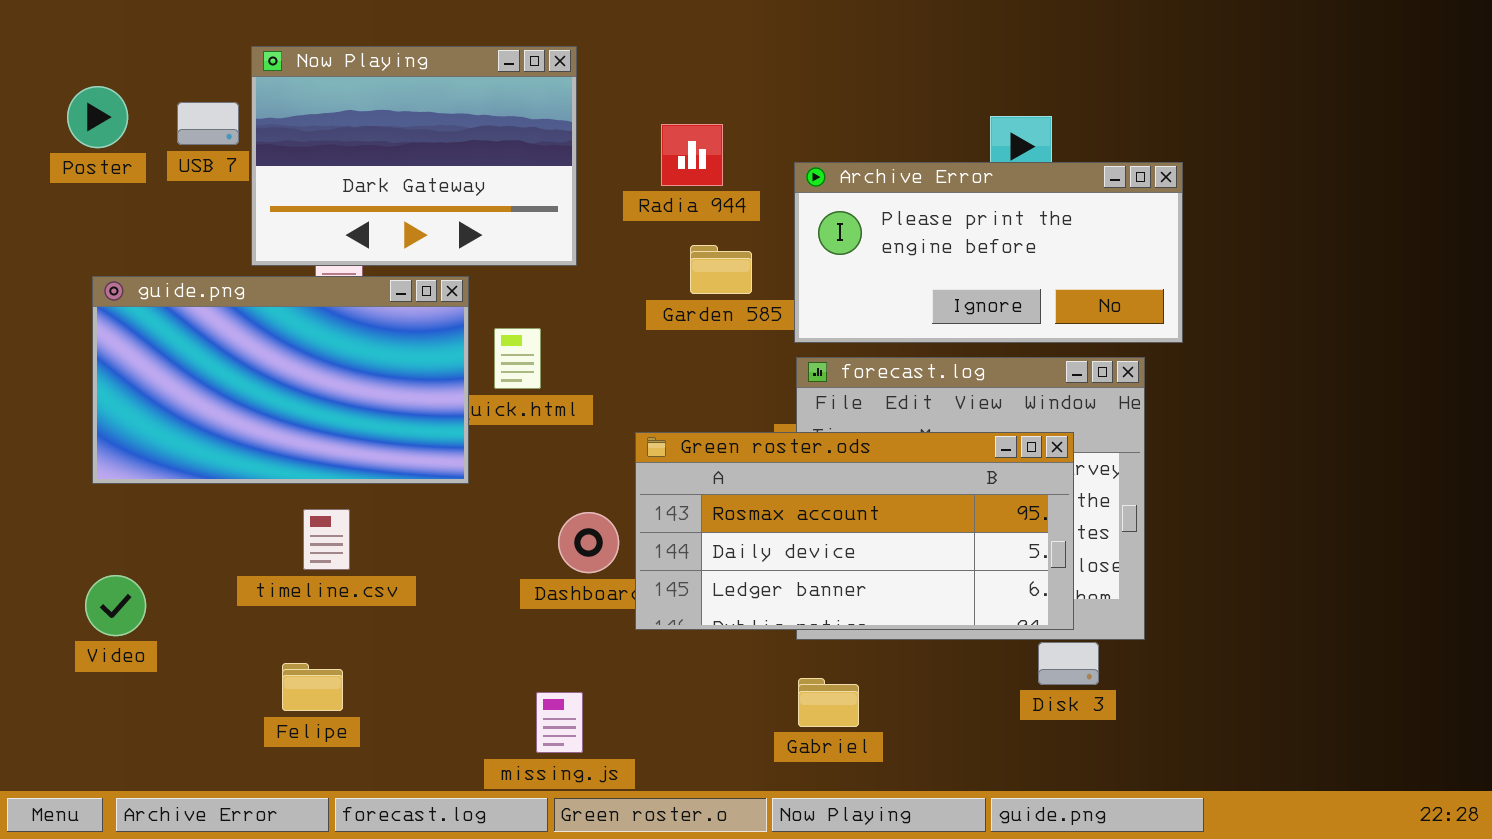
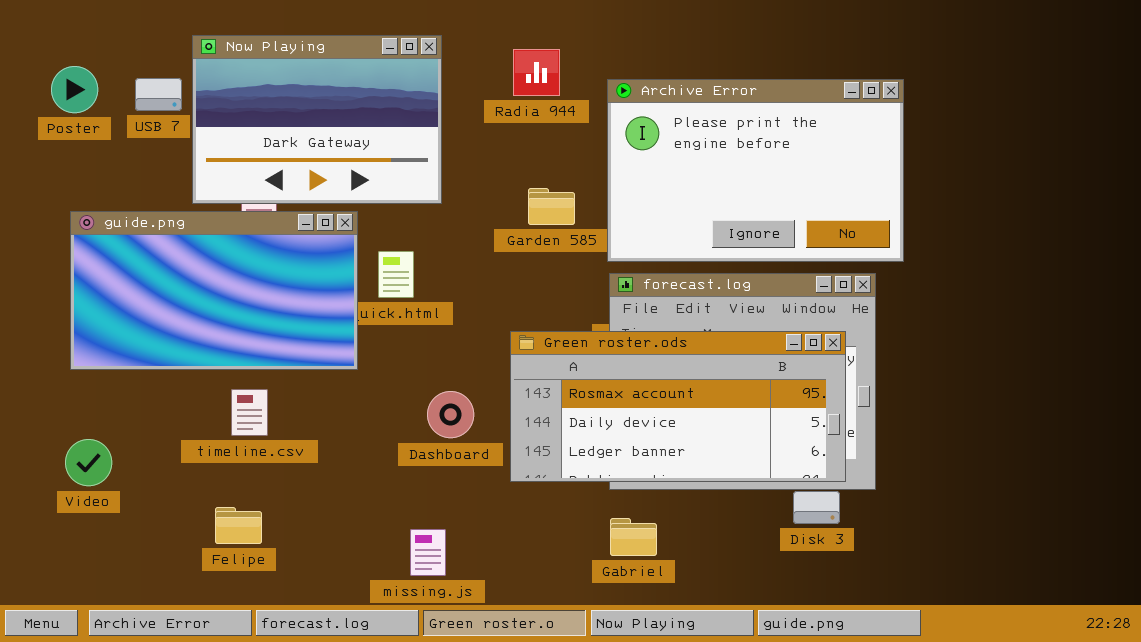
Radia 944: [661,124,723,186] -> [513,49,560,96], moved
Archive Error: [794,162,1183,343] -> [607,79,904,262], resized
Green roster.ods: [635,432,1074,630] -> [510,331,846,482], moved

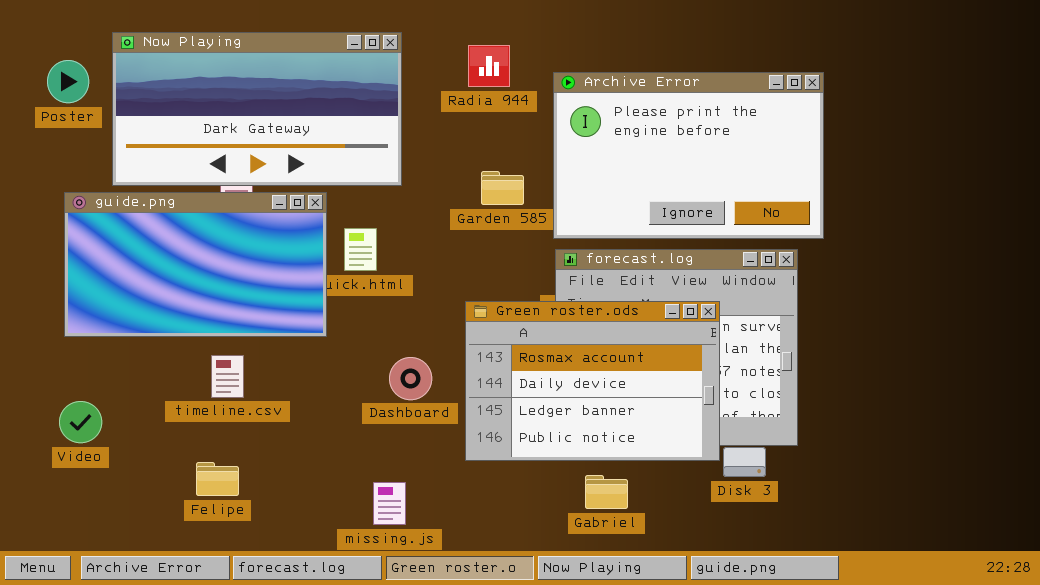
Now Playing: [192,35,442,204] -> [112,32,402,186], resized
Green roster.ods: [510,331,846,482] -> [465,301,720,461], resized
Gabriel: [610,518,657,556] -> [585,475,628,509], moved

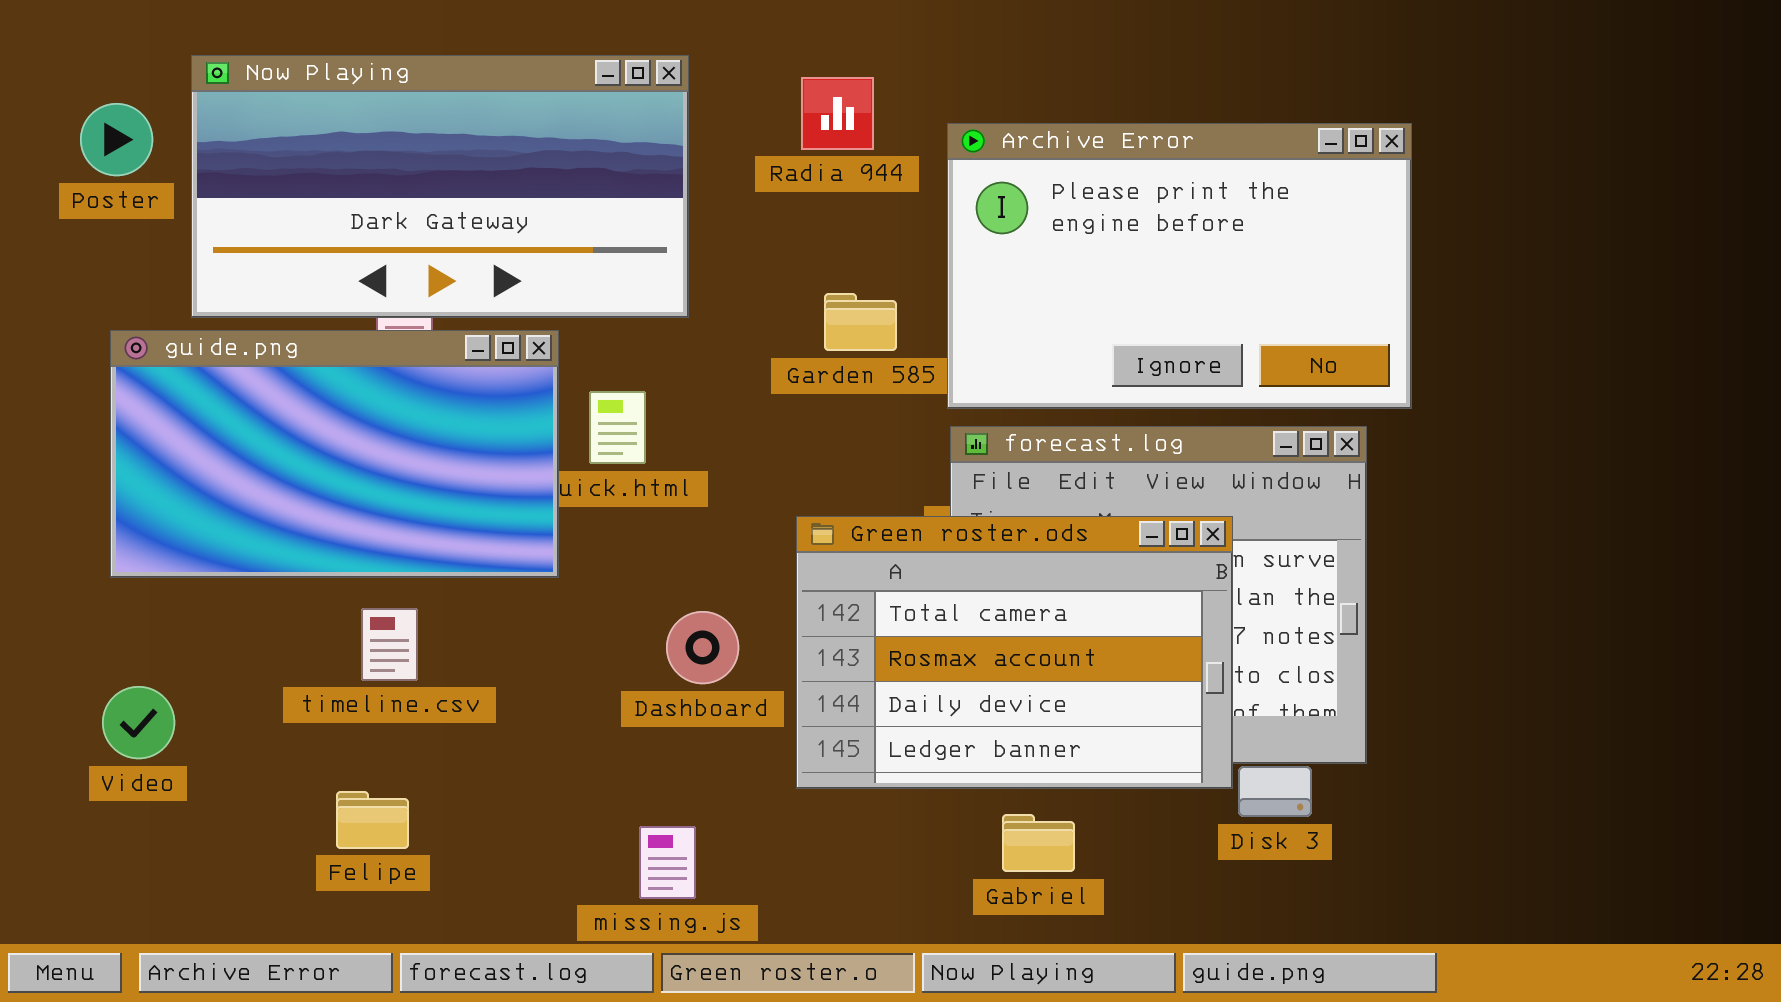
Green roster.ods: [465,301,720,461] -> [796,516,1233,789], scrolled up 1 row

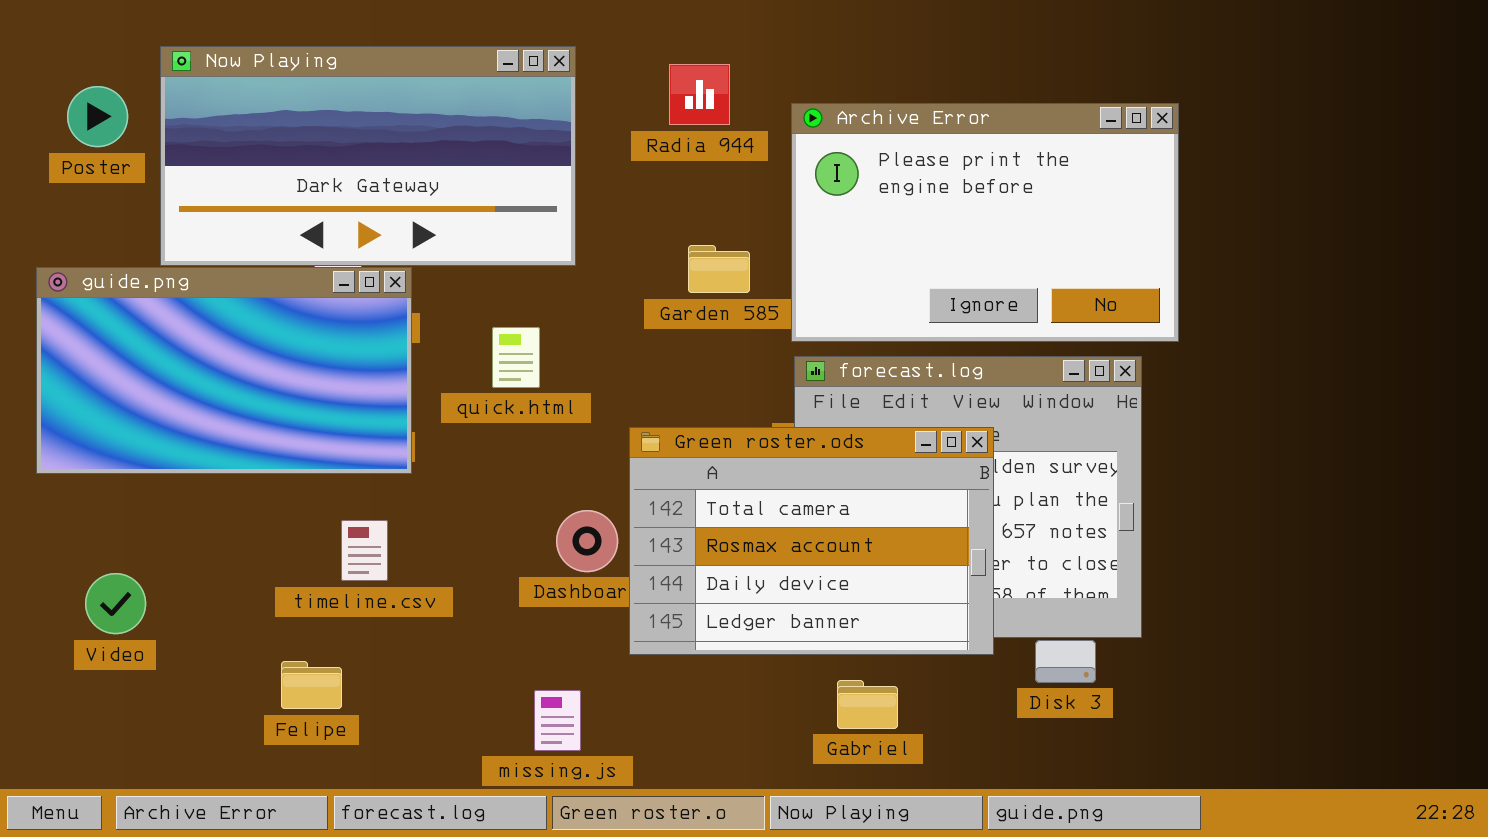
guide.png: [110,330,559,578] -> [36,267,412,474], moved
Green roster.ods: [796,516,1233,789] -> [629,427,994,655], moved
timeline.csv: [361,608,418,681] -> [341,520,388,581], moved

